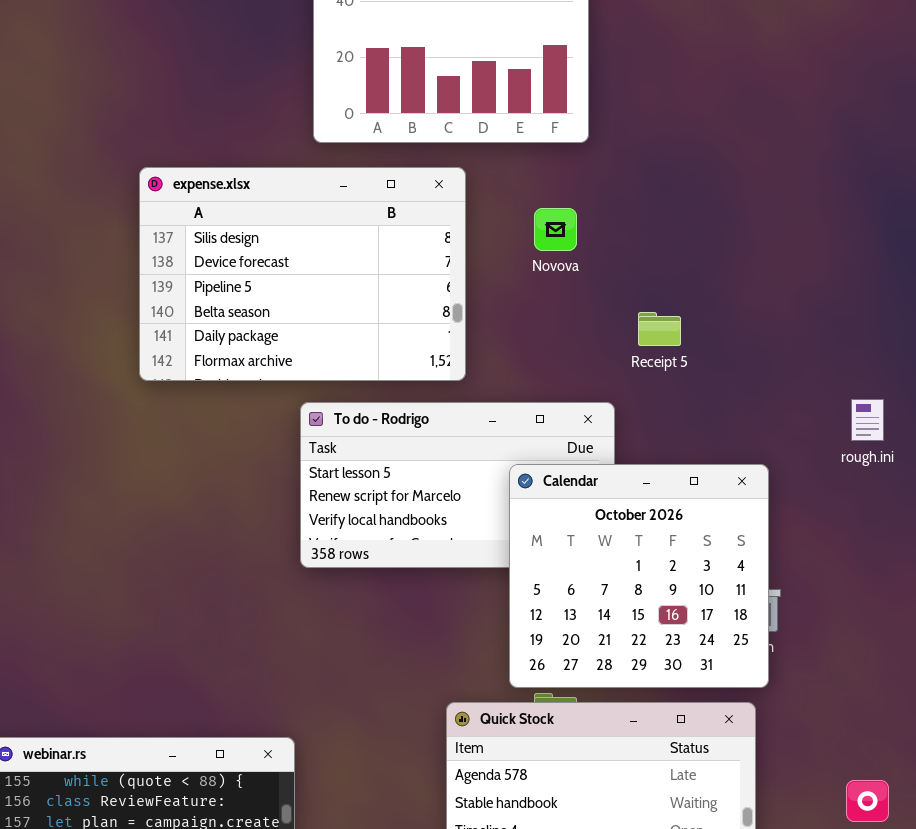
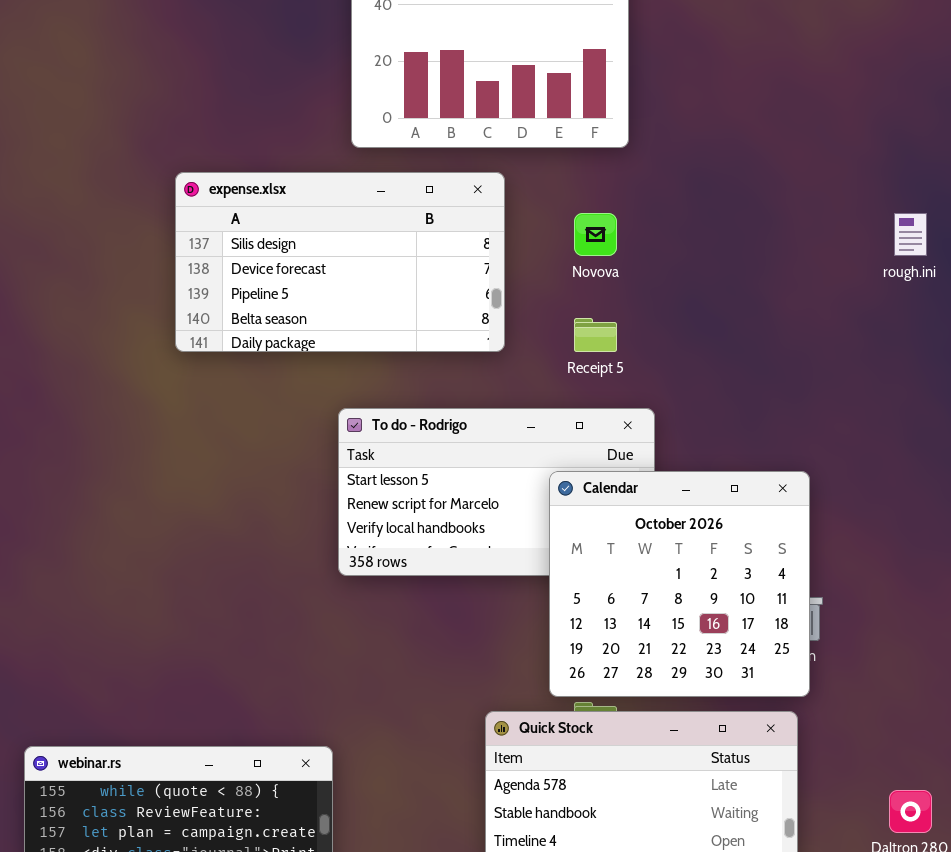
expense.xlsx: [139,167,466,381] -> [175,172,505,352], resized
Receipt 5: [638,312,681,346] -> [574,318,617,352], moved
rough.ini: [851,399,884,441] -> [894,213,927,256], moved

